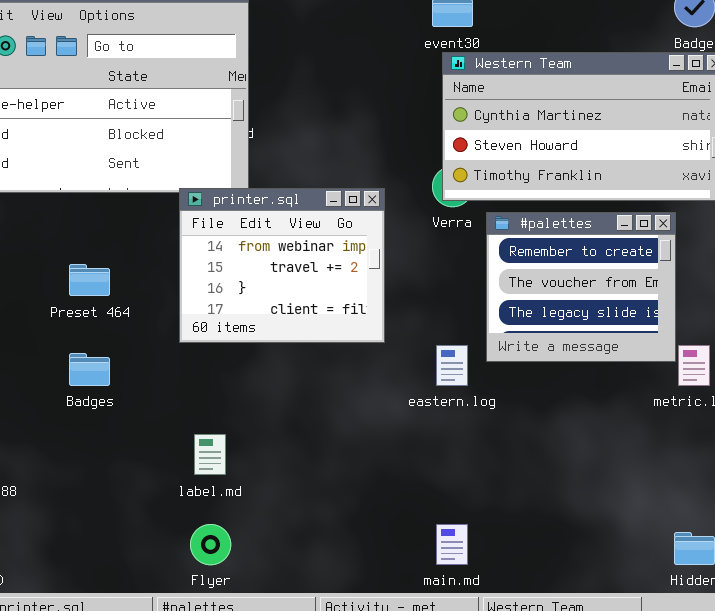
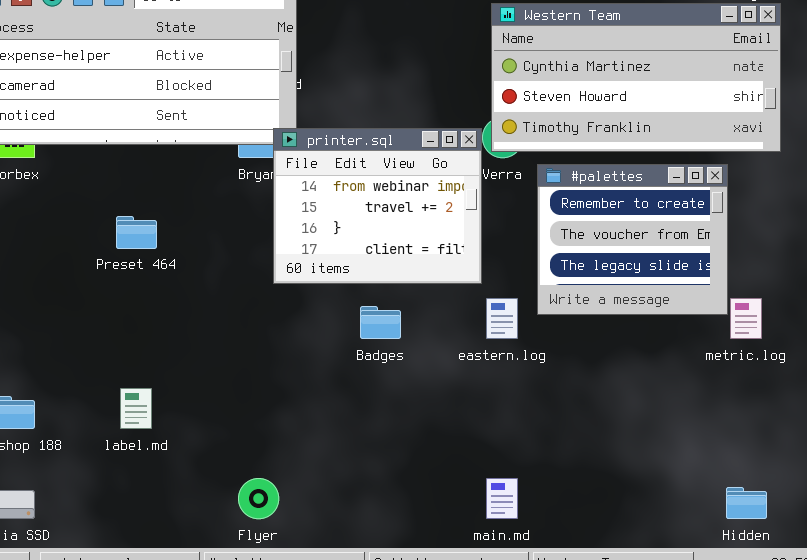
printer.sql: [179,188,385,343] -> [273,128,482,284], moved
Badges: [69,353,110,386] -> [360,306,401,339], moved
label.md: [194,434,226,475] -> [120,388,152,429], moved

